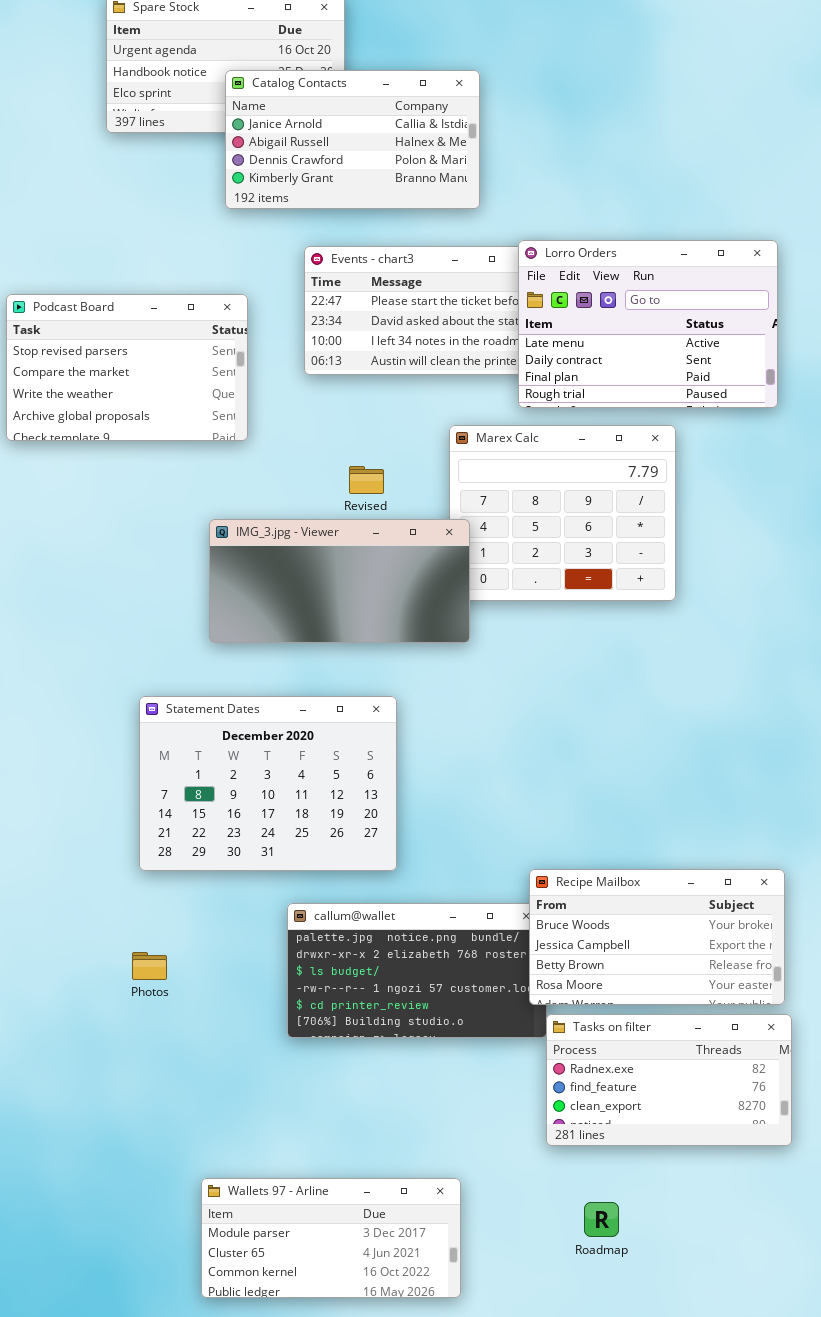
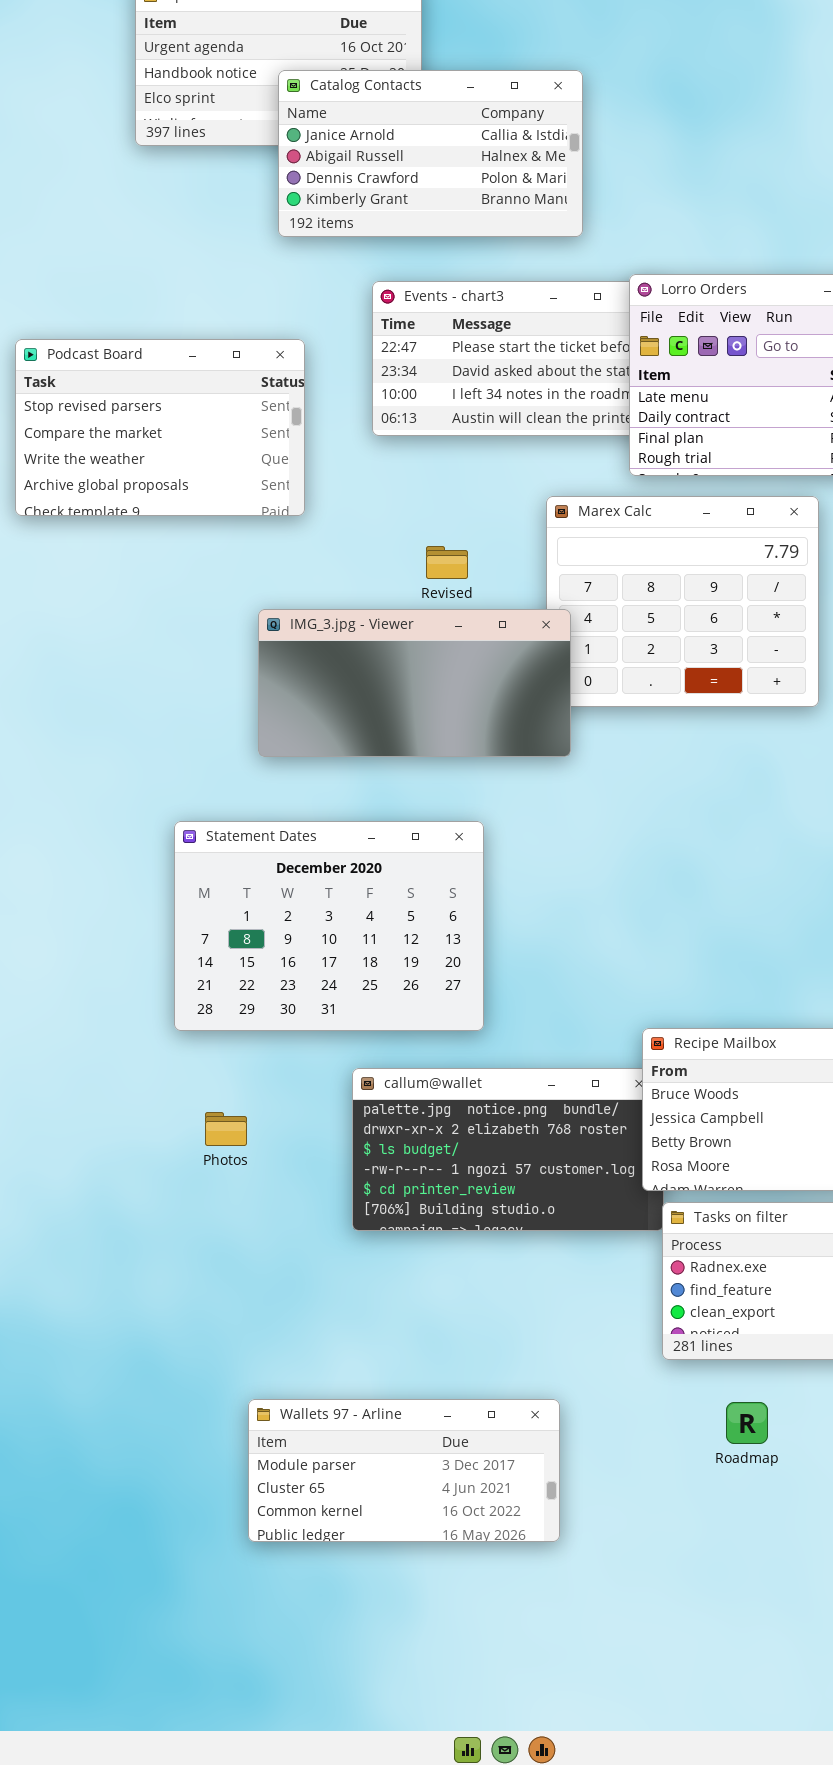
Photos: [132,952,167,980] -> [205,1112,247,1146], moved
Roadmap: [584,1202,619,1237] -> [726,1402,768,1444], moved

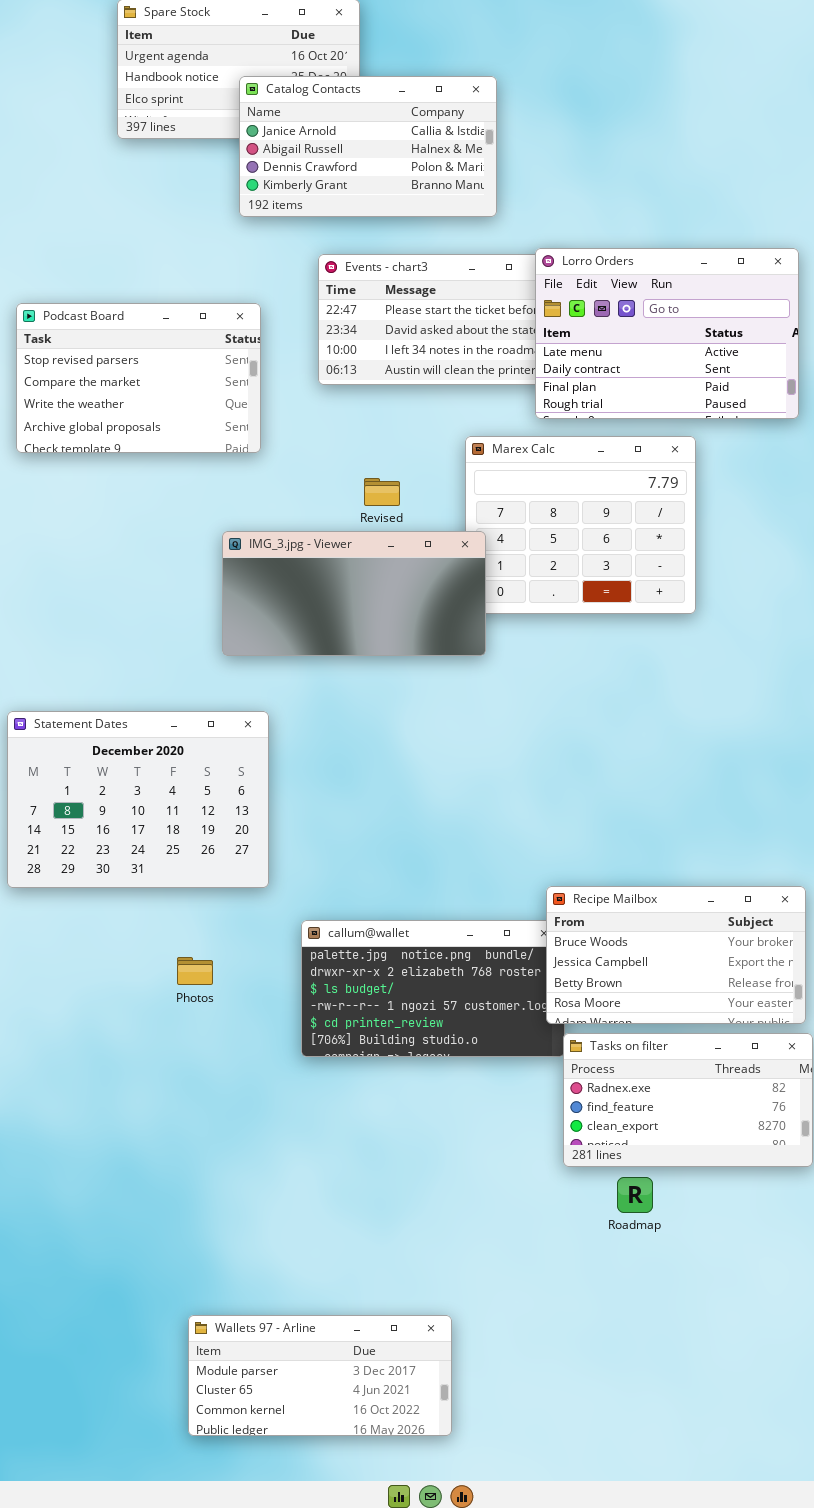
Statement Dates: [174,821,484,1031] -> [7,711,269,888], moved
Wallets 97 - Arline: [248,1399,560,1542] -> [188,1315,452,1436], moved
Roadmap: [726,1402,768,1444] -> [617,1177,653,1213], moved

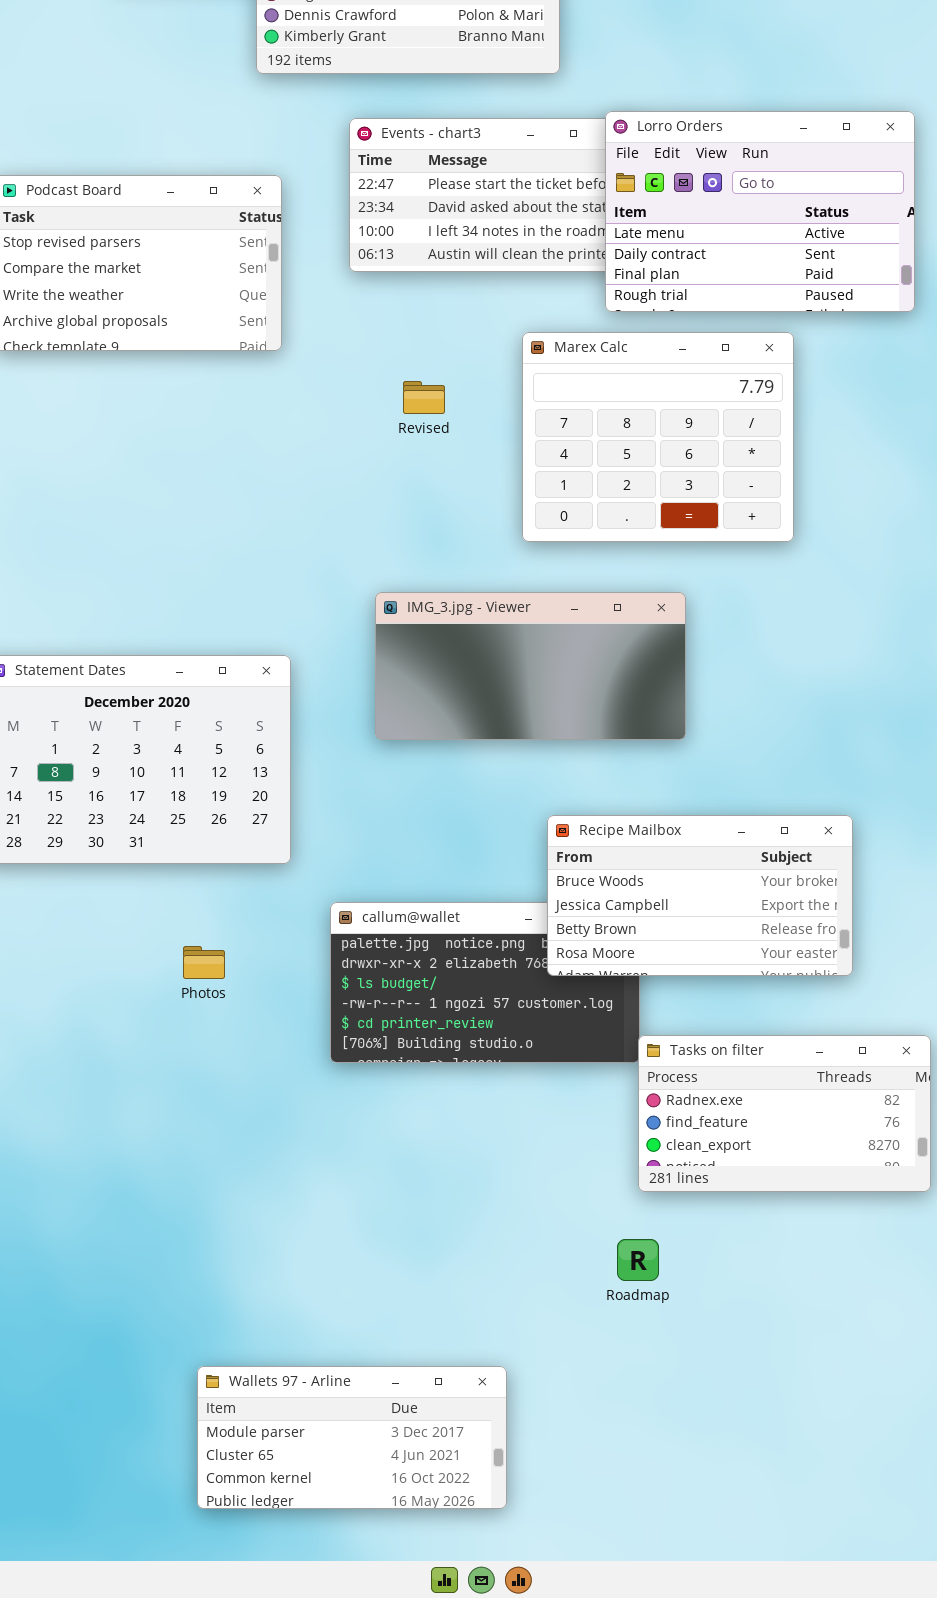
IMG_3.jpg - Viewer: [222,531,486,656] -> [375,592,686,740], moved
Recipe Mailbox: [546,886,806,1024] -> [547,815,853,976], moved
Roadmap: [617,1177,653,1213] -> [617,1239,659,1281], moved

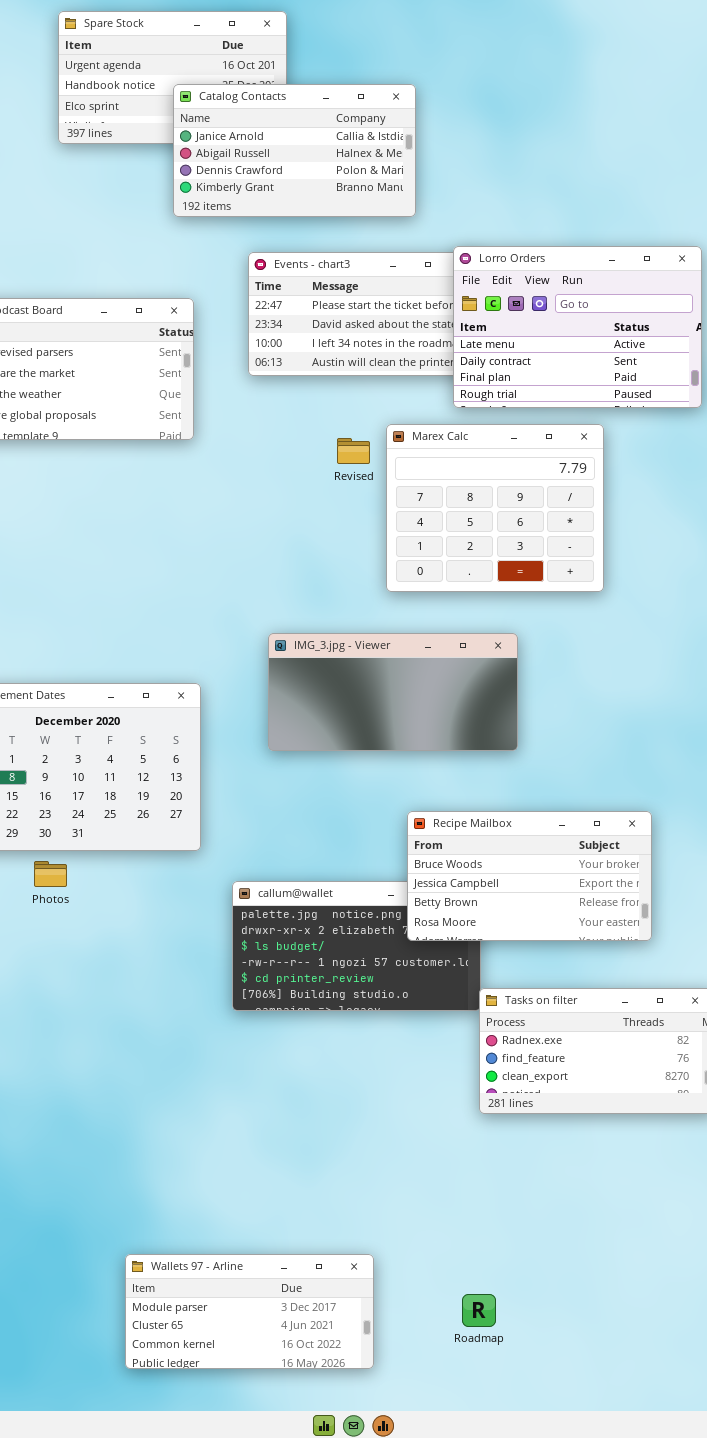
Revised: [403,381,445,414] -> [337,438,370,464], moved
Photos: [183,946,225,979] -> [34,861,67,887], moved
Roadmap: [617,1239,659,1281] -> [462,1294,496,1327], moved

